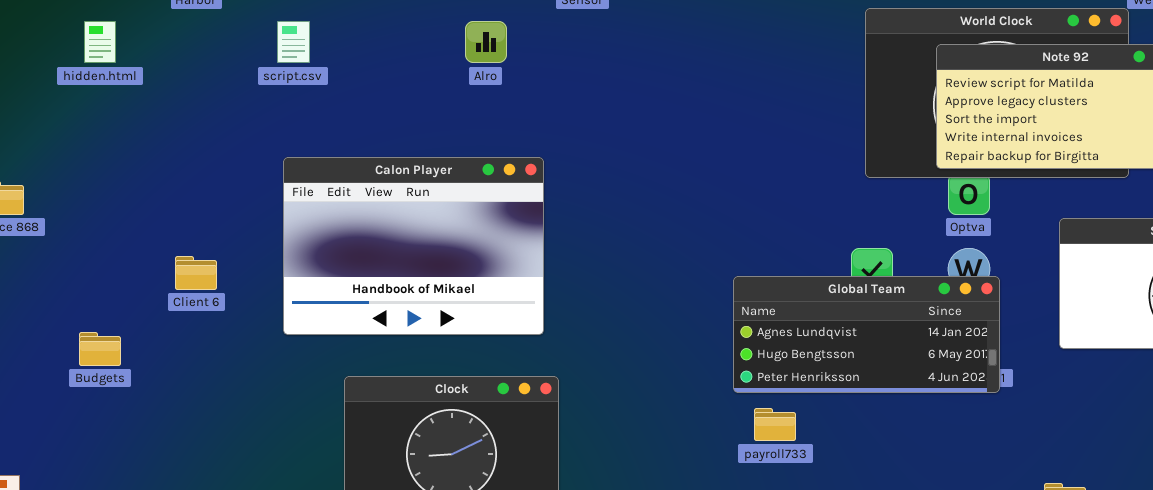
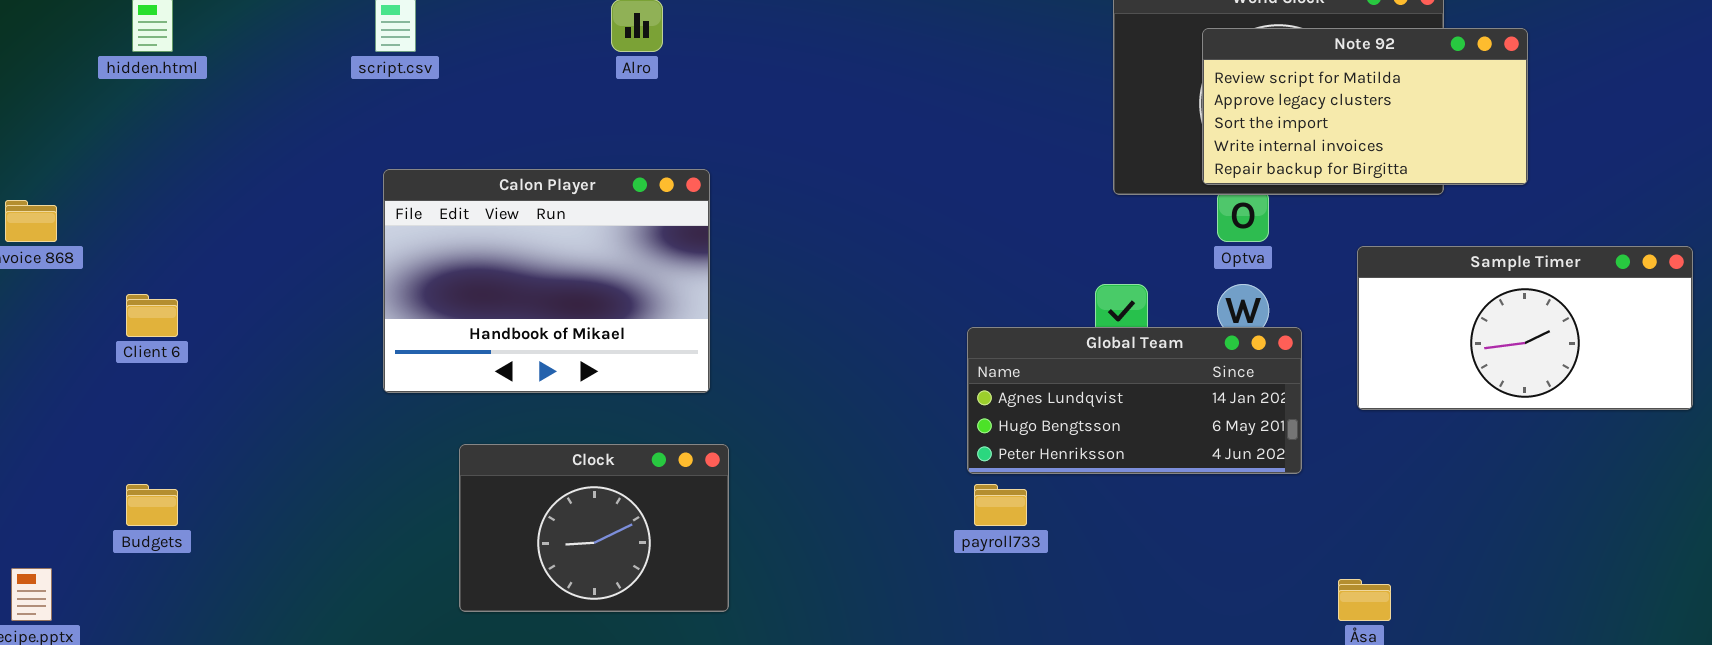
Client 6: [175,256,217,290] -> [126,294,178,337], moved
Global Team: [733,276,1000,393] -> [967,327,1302,474], moved
Budgets: [79,332,121,366] -> [126,484,178,526], moved

